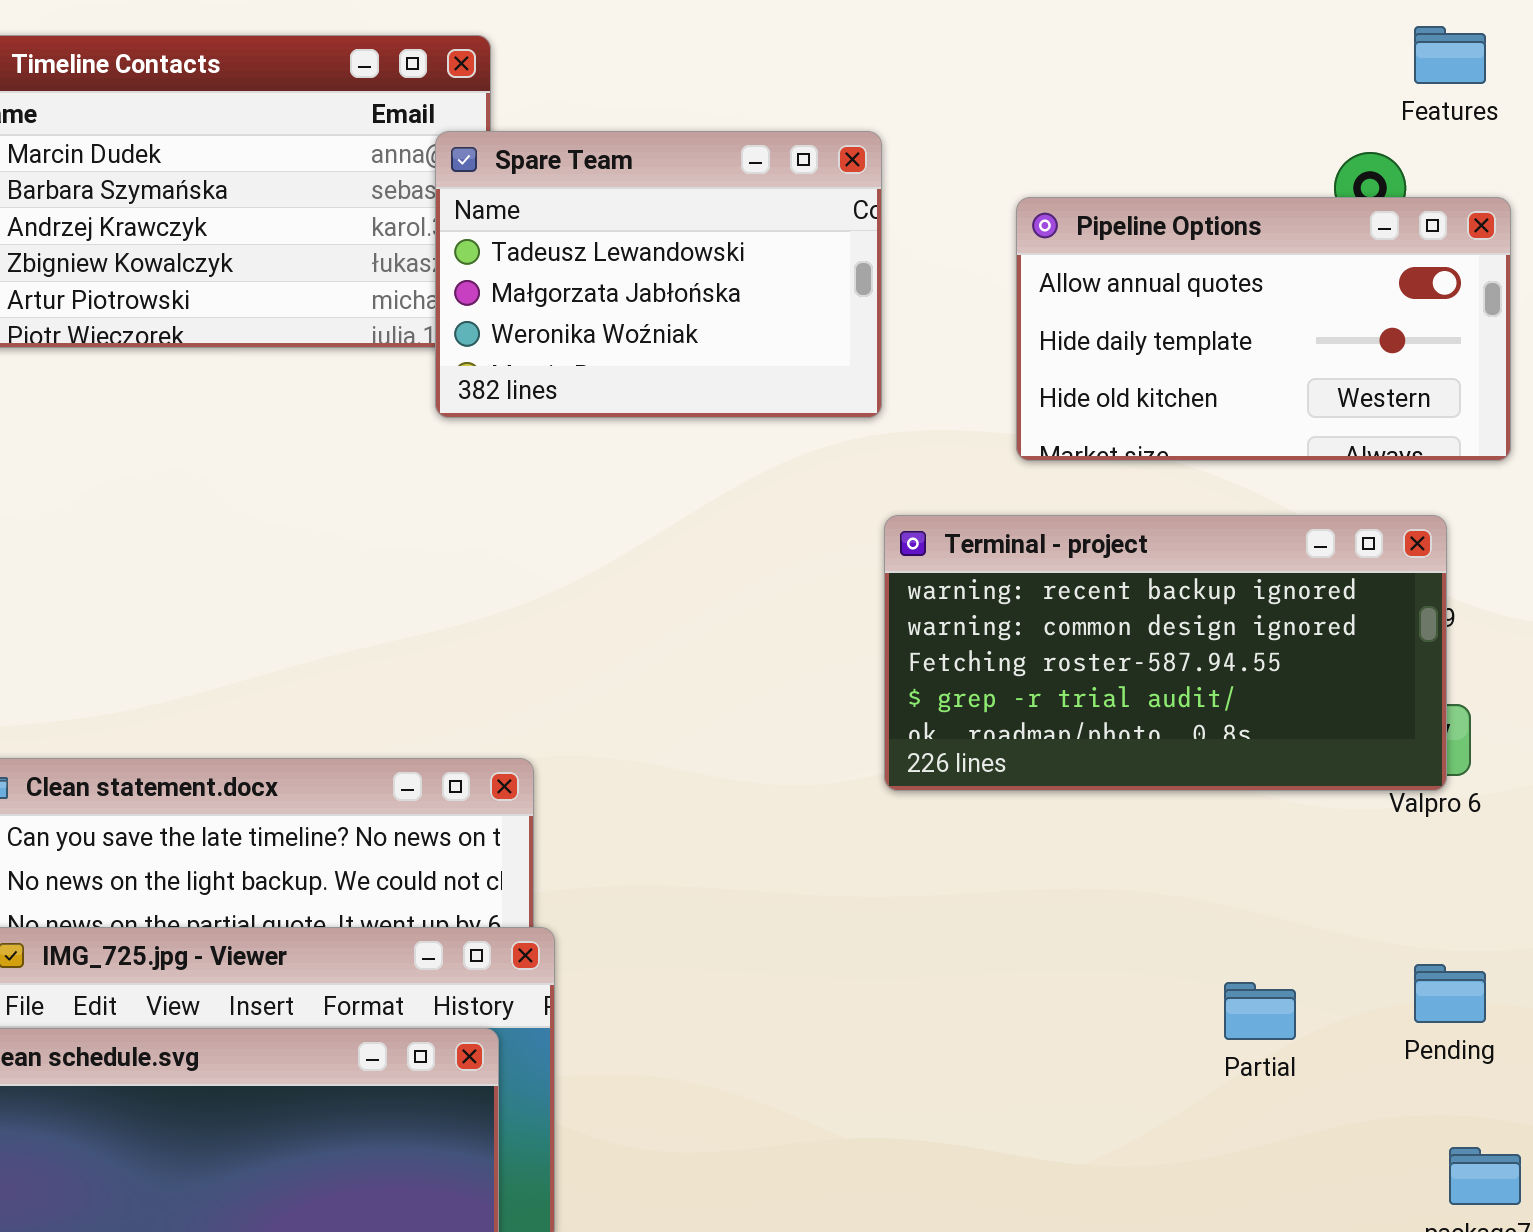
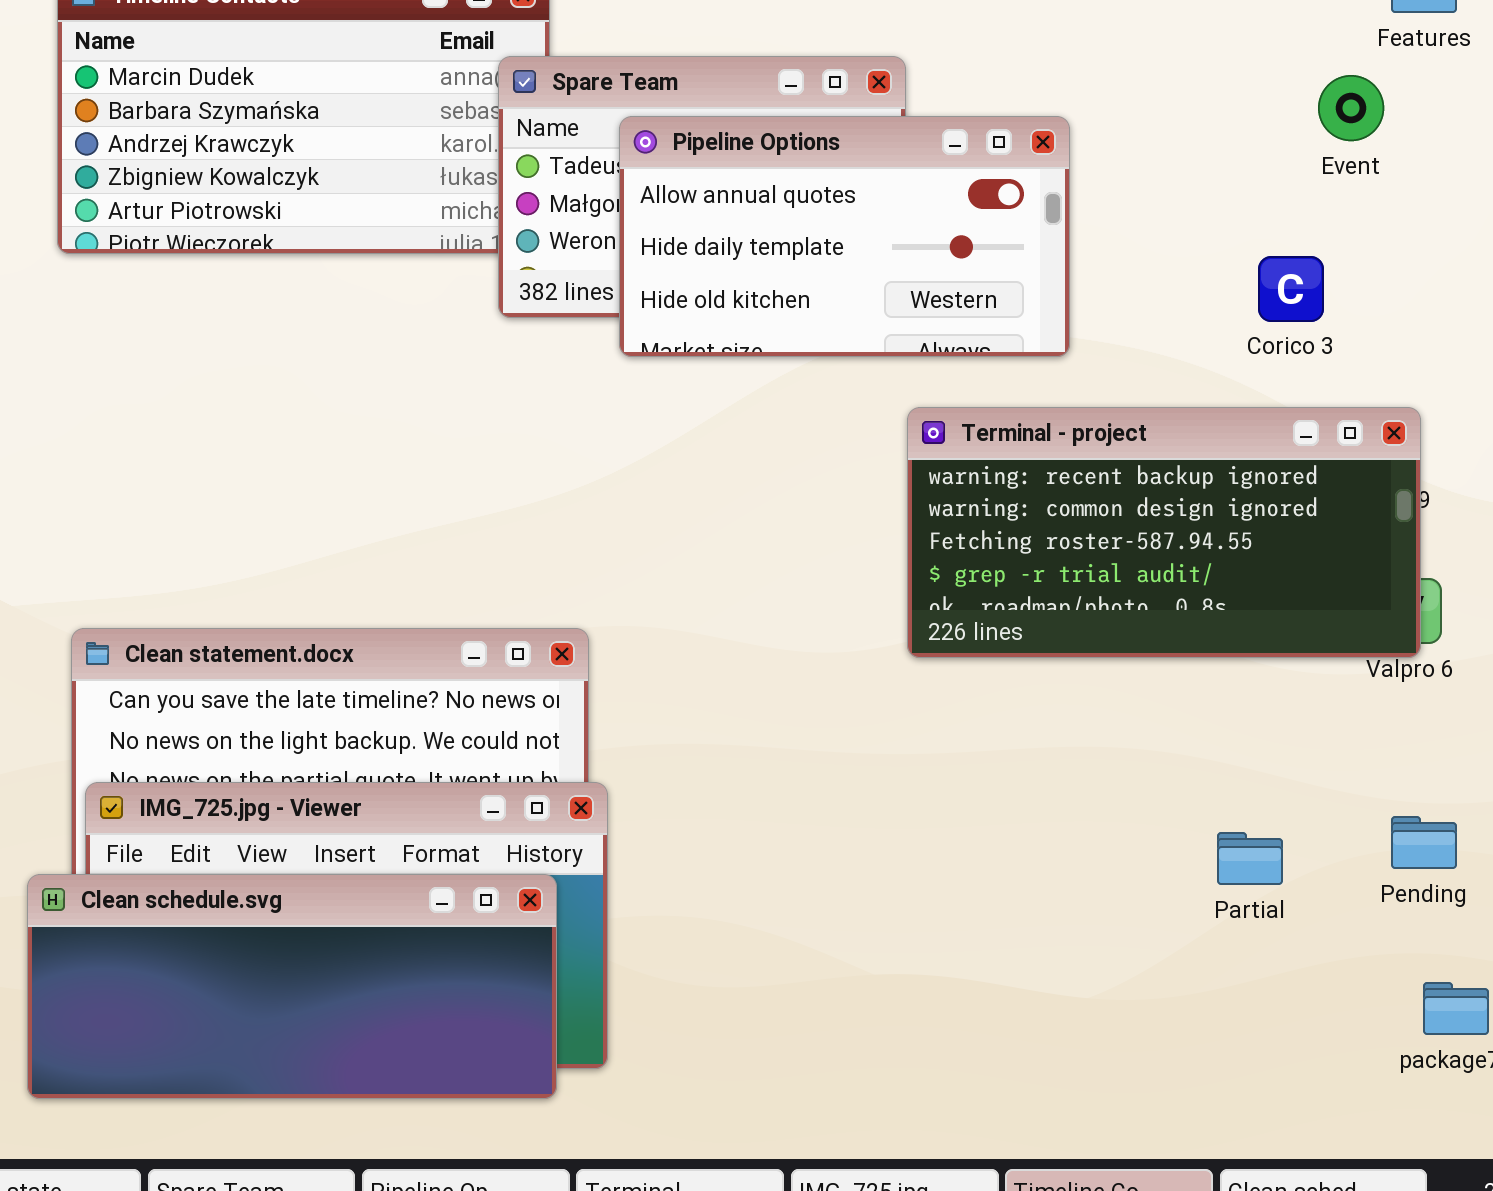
Pipeline Options: [1016,197,1511,461] -> [619,116,1070,357], moved

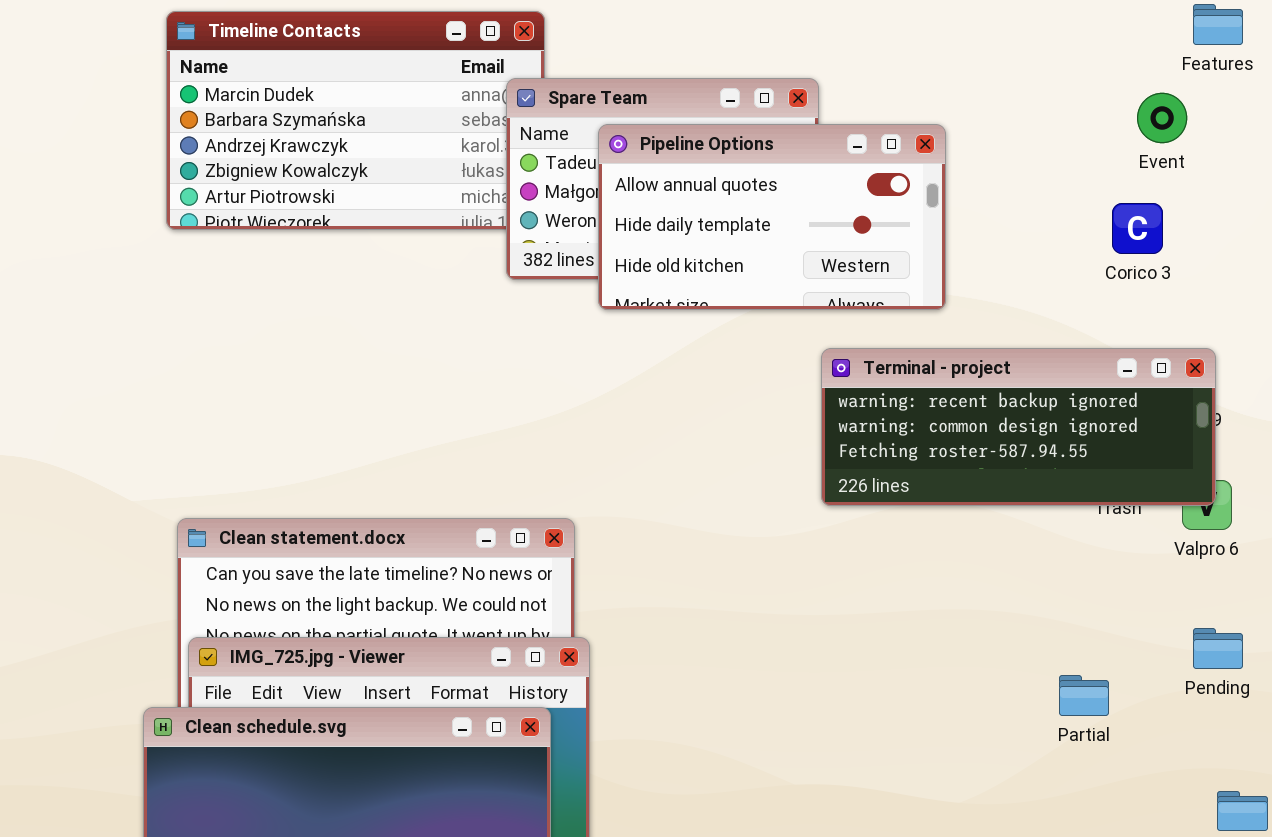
Corico 3: [1258,256,1324,322] -> [1112,203,1163,254], moved
Terminal - project: [907,407,1421,658] -> [821,348,1216,506], resized
Pending: [1391,816,1457,869] -> [1193,628,1243,669], moved

